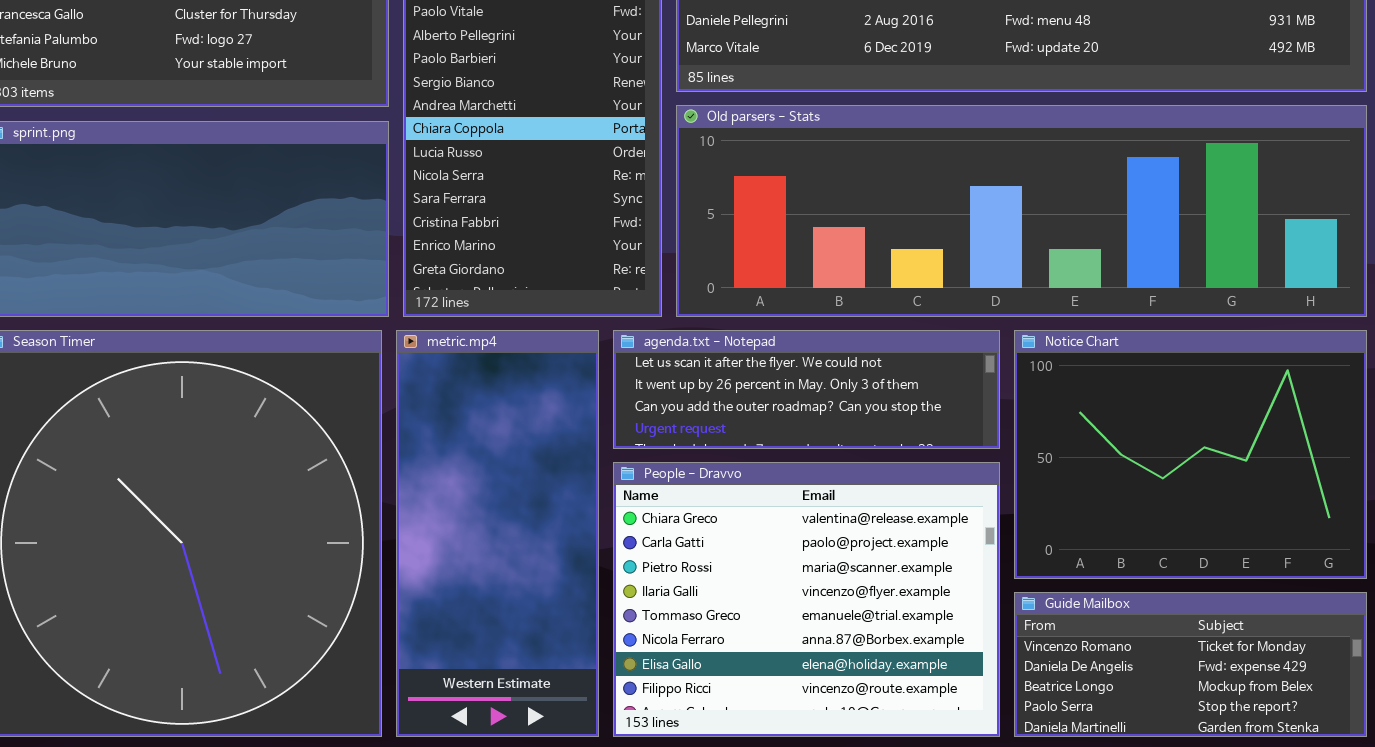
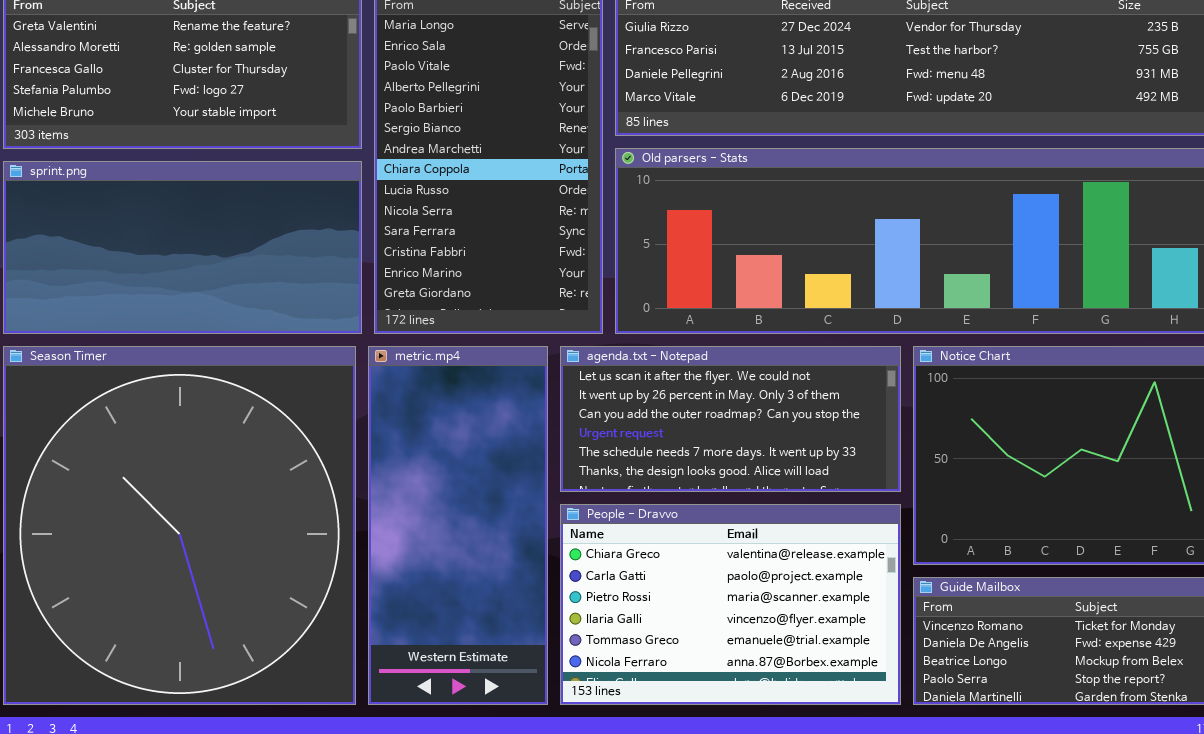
agenda.txt - Notepad: [613,330,1000,449] -> [560,346,901,492], resized
People - Dravvo: [613,462,1000,737] -> [560,504,901,705], resized

